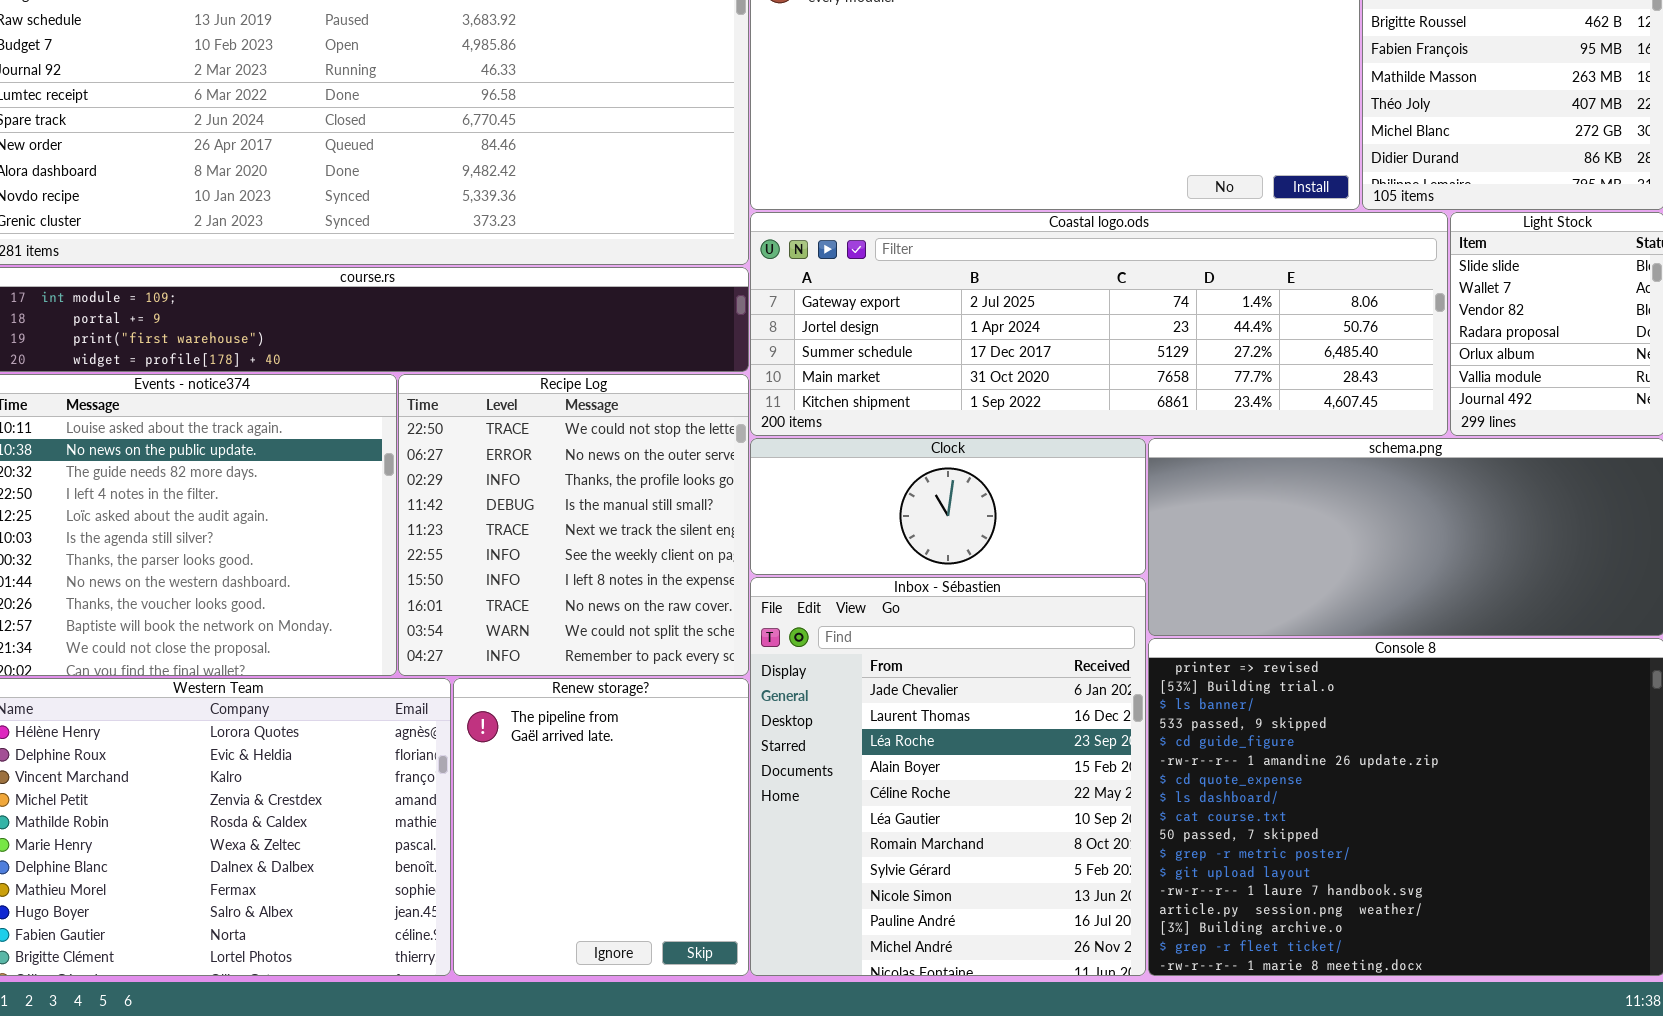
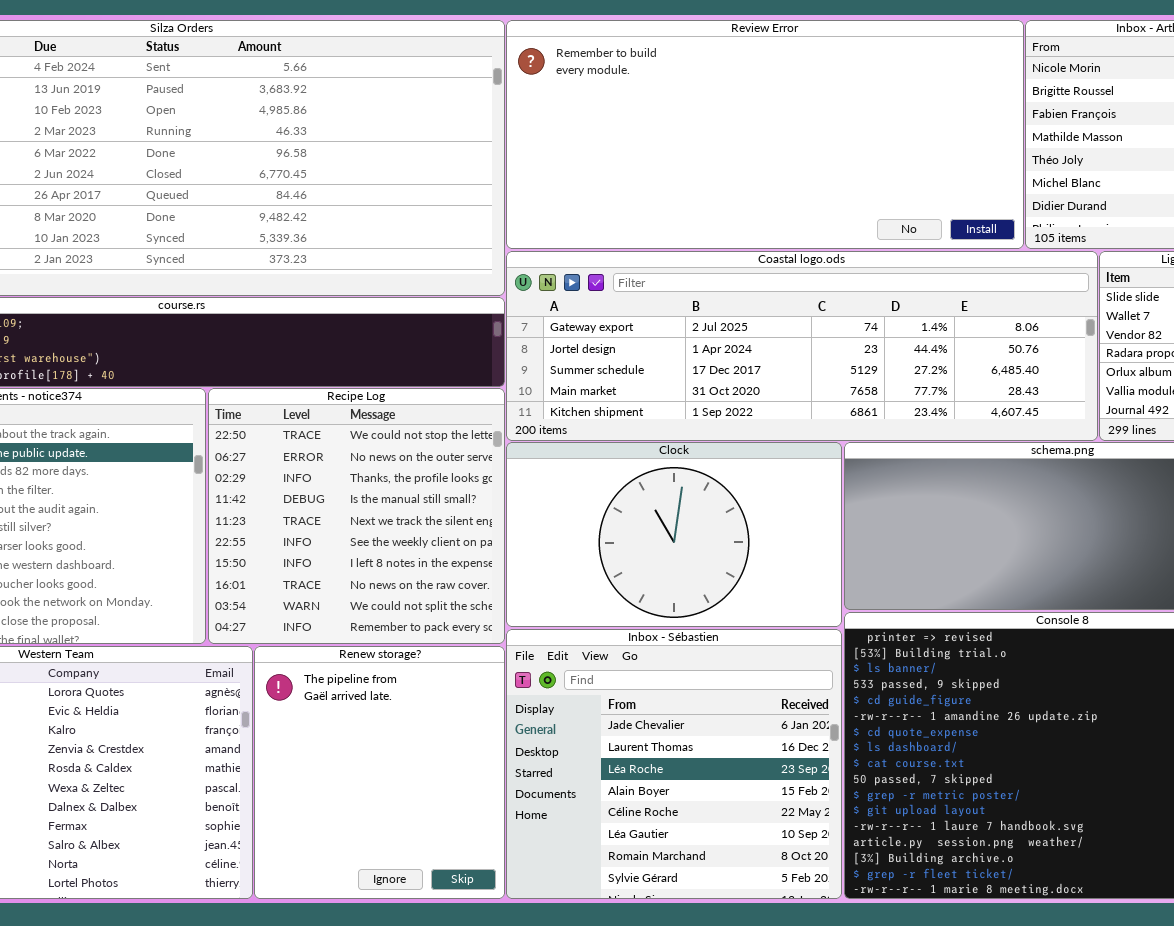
Clock: [750,438,1146,575] -> [506,442,842,627], resized
Inbox - Sébastien: [750,577,1146,976] -> [506,629,842,899], resized

